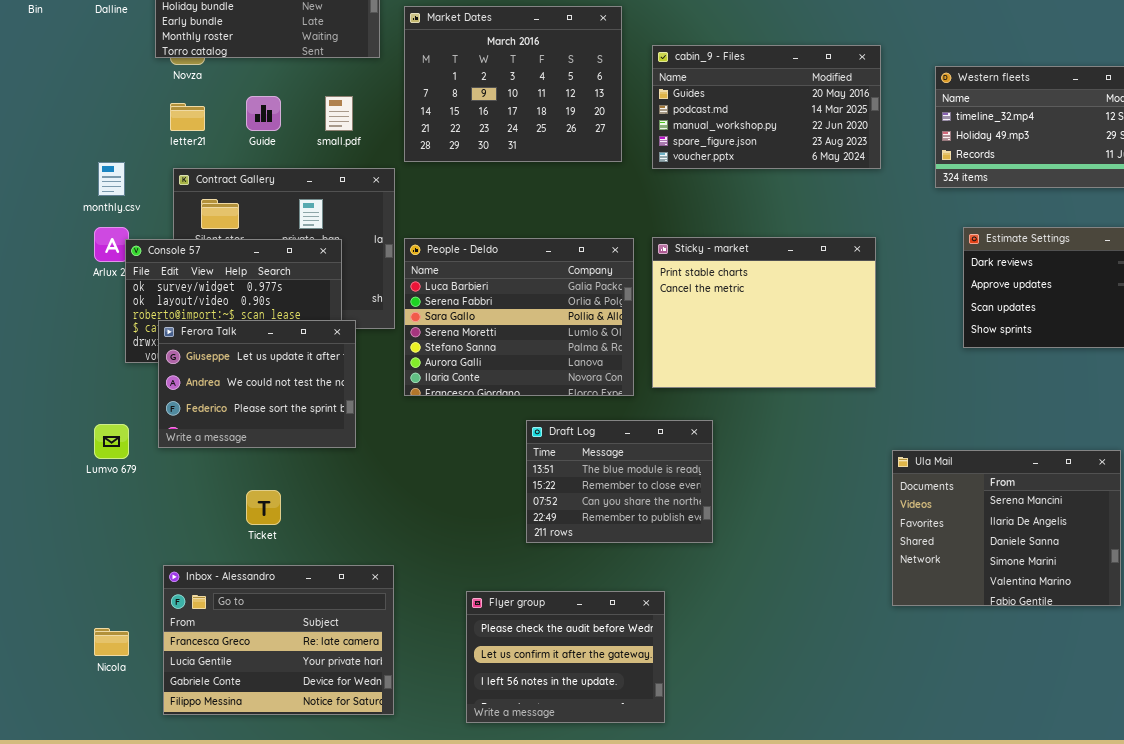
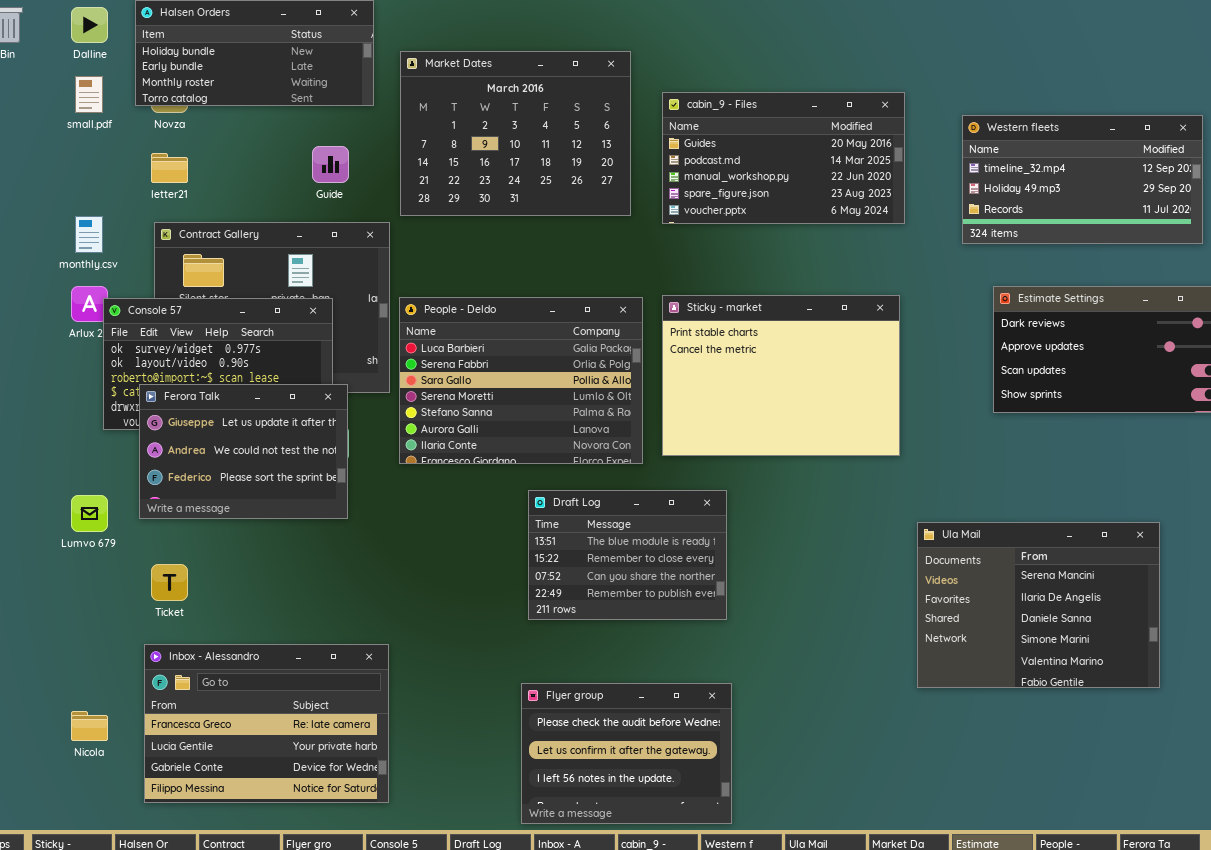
Guide: [246,96,281,131] -> [312,146,349,183], moved
small.pdf: [325,96,353,131] -> [75,76,103,113], moved
Ticket: [246,490,281,525] -> [151,564,188,601], moved
Flyer group: [466,591,665,723] -> [521,683,732,824], moved

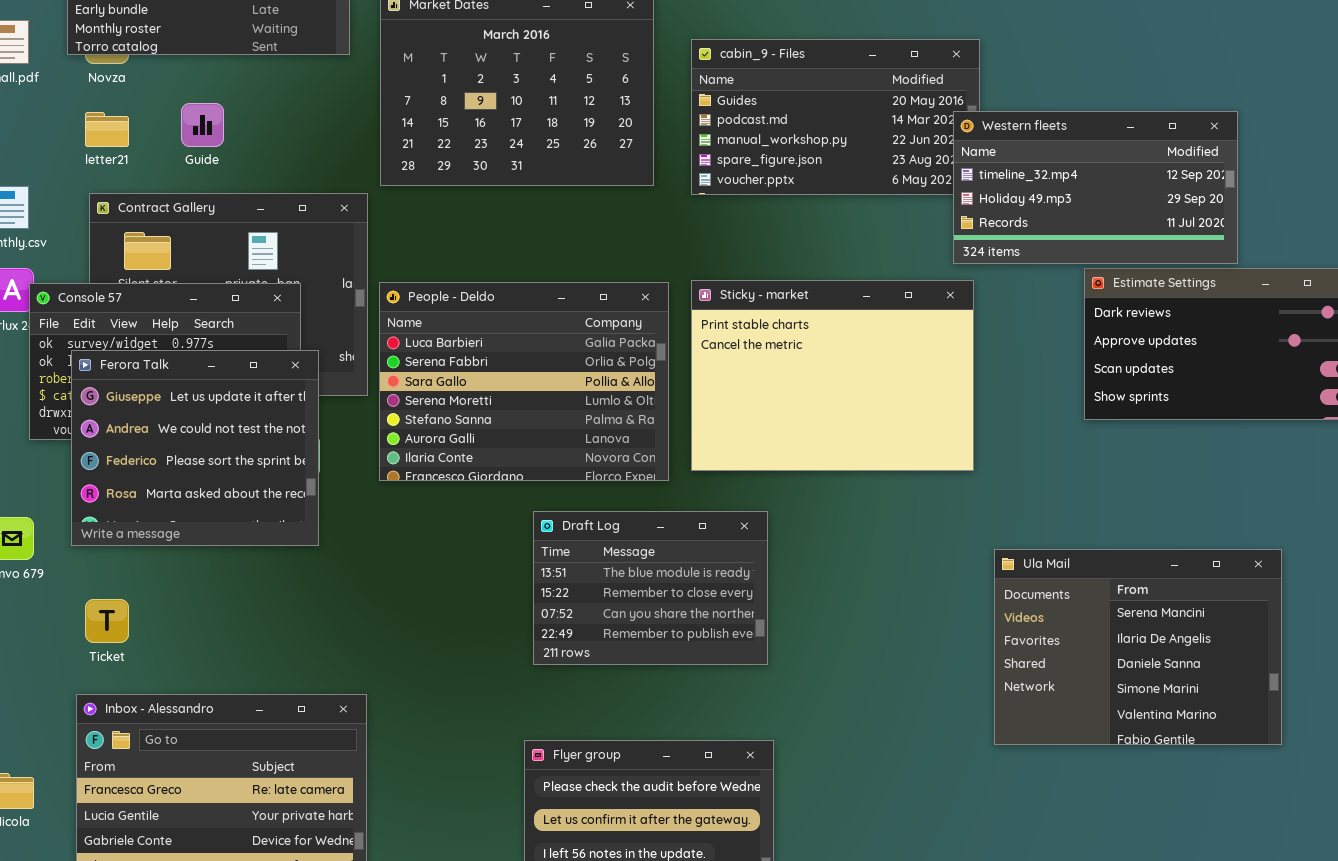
Western fleets: [962,115,1203,244] -> [953,111,1238,264], moved
Guide: [312,146,349,183] -> [181,103,224,147], moved
Ferora Talk: [139,384,348,519] -> [71,350,319,546], resized

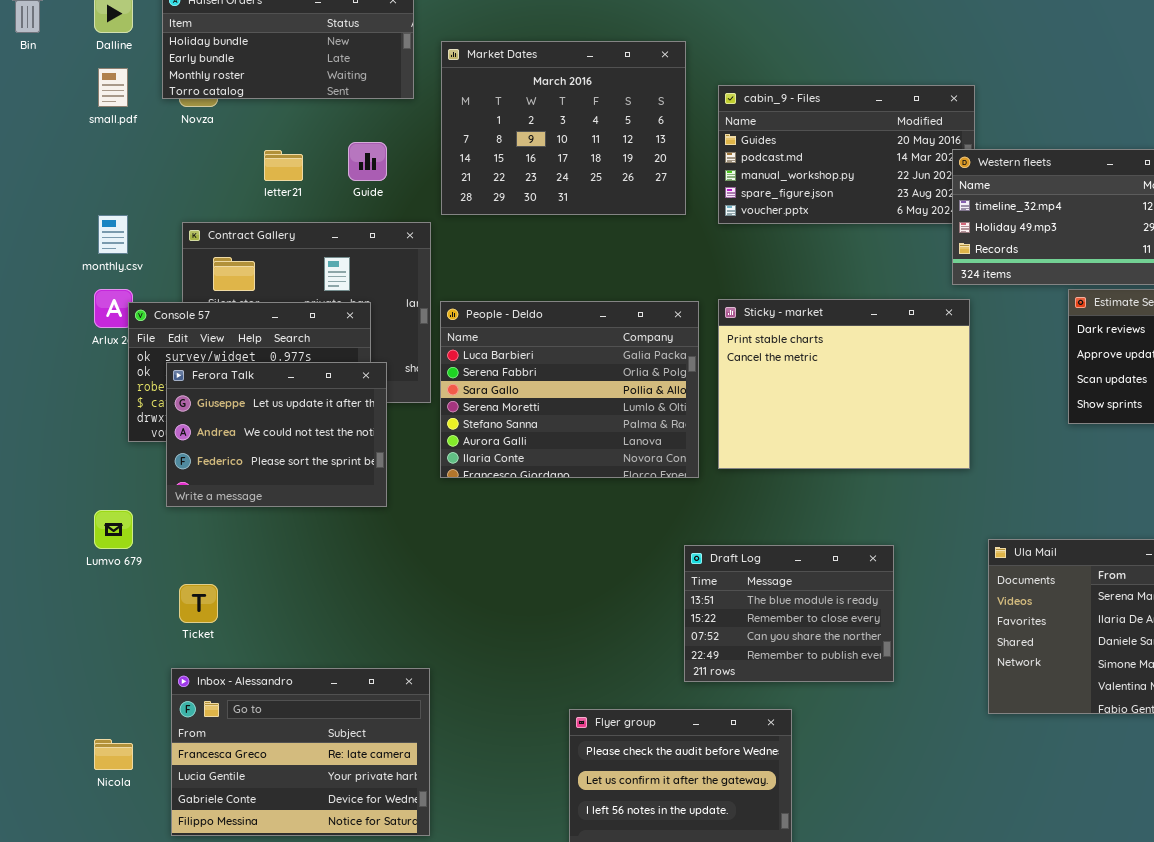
Guide: [181,103,224,147] -> [348,142,387,181], moved
letter21: [85,112,129,147] -> [264,150,303,181], moved
Ferora Talk: [71,350,319,546] -> [166,362,387,507], resized
Draft Log: [533,511,768,665] -> [684,545,894,682], moved

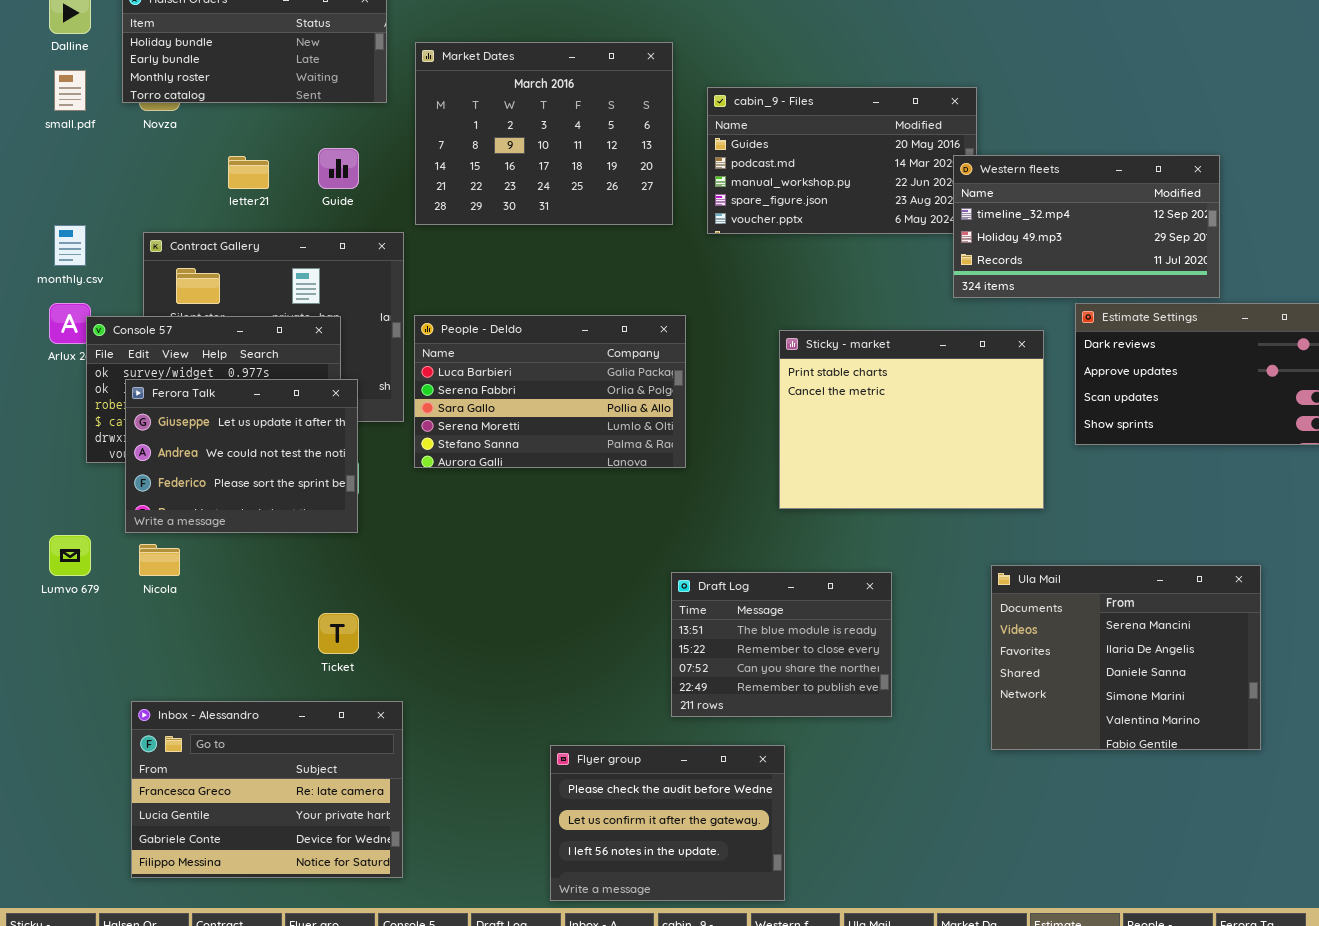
Sticky - market: [718,299,970,469] -> [779,330,1044,509], moved
People - Deldo: [440,301,699,478] -> [414,315,686,468], resized
Ticket: [179,584,218,623] -> [318,613,359,654], moved
Nicola: [94,739,133,770] -> [139,544,180,576], moved

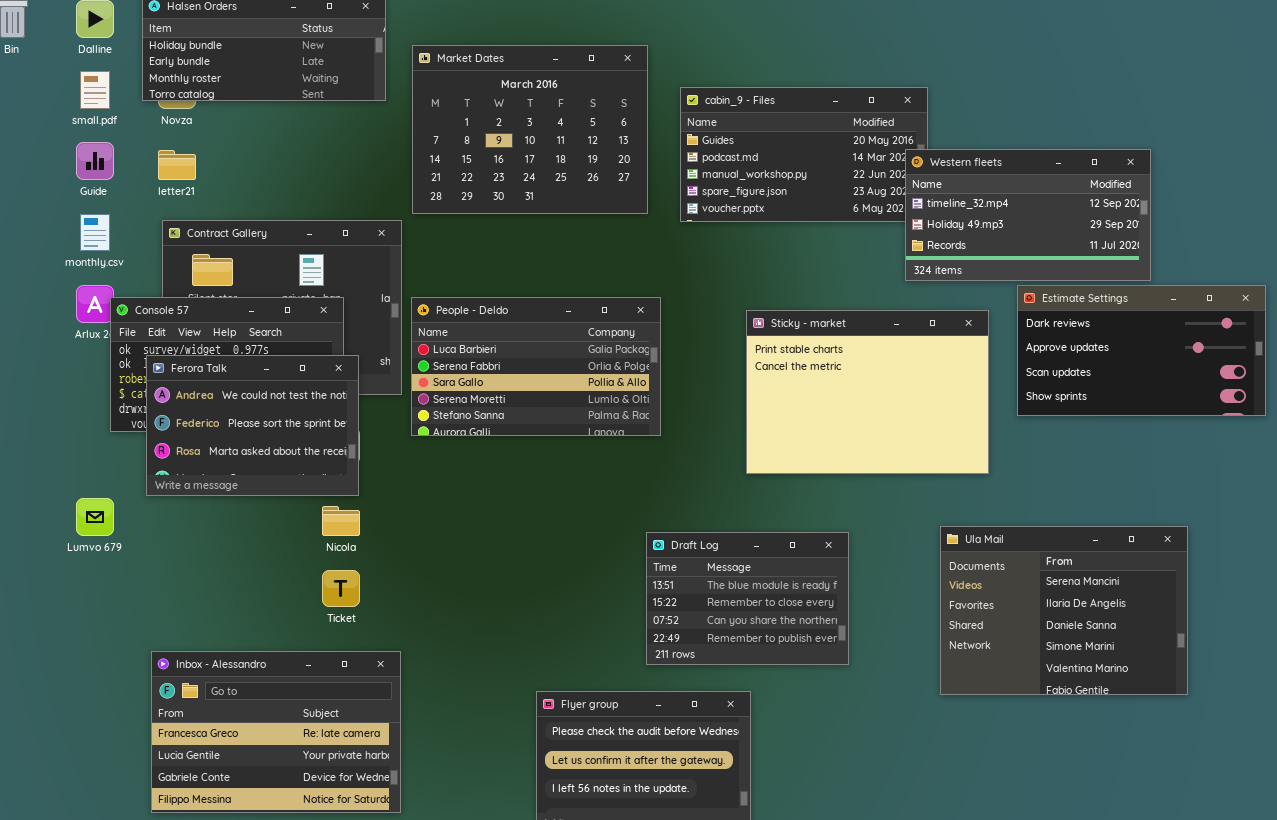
Guide: [318,148,359,189] -> [76,142,114,180], moved
letter21: [228,156,269,189] -> [158,150,196,180], moved
Ferora Talk: [125,379,358,533] -> [146,355,359,496], scrolled down 1 row
Nicola: [139,544,180,576] -> [322,506,360,536], moved

